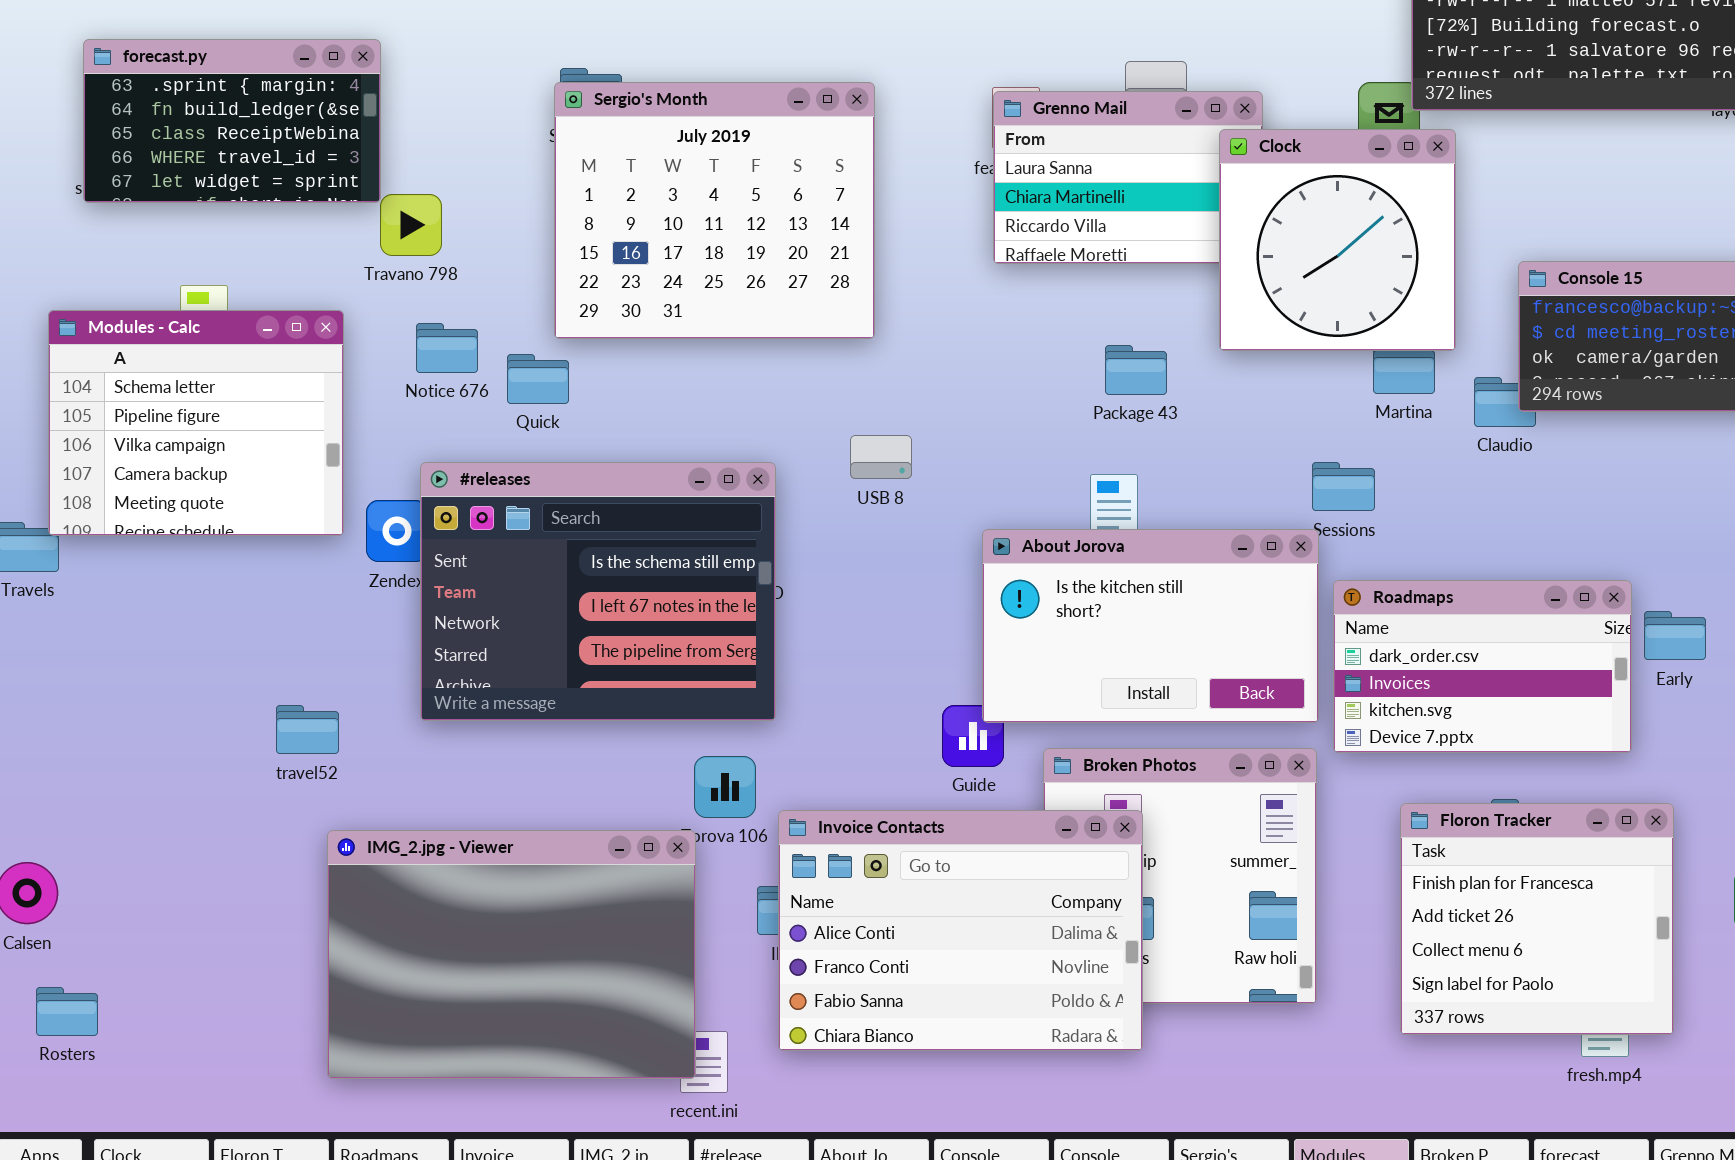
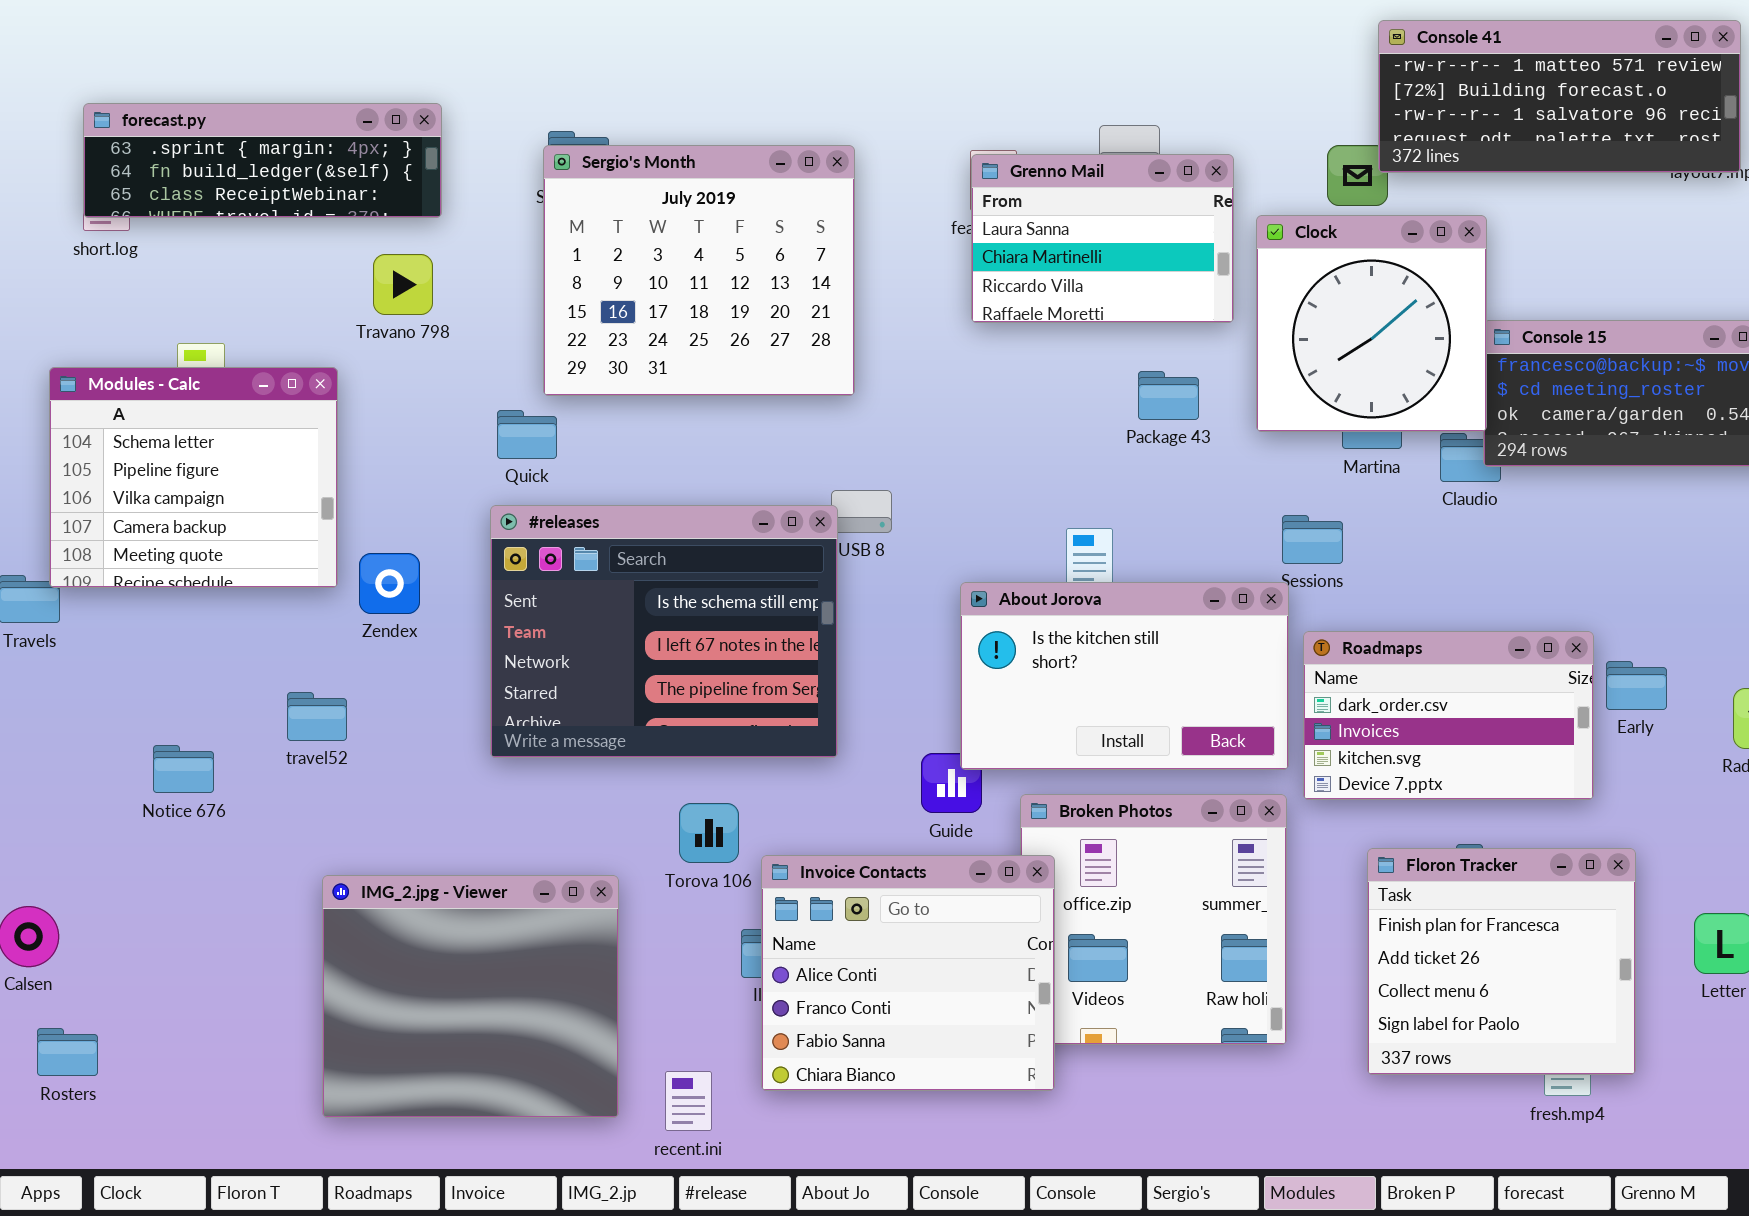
forecast.py: [83,39,381,203] -> [83,103,442,218], resized
Clock: [1219,129,1456,351] -> [1256,215,1487,432], moved
Notice 676: [416,323,478,373] -> [153,745,214,793], moved
Package 43: [1105,345,1167,395] -> [1138,371,1199,420], moved
#releases: [420,462,776,721] -> [490,505,838,758], moved
travel52: [276,705,339,754] -> [287,692,347,741], moved
Invoice Contacts: [778,810,1143,1051] -> [761,855,1055,1091], resized
IMG_2.jpg - Viewer: [327,830,696,1079] -> [322,875,619,1118], resized

